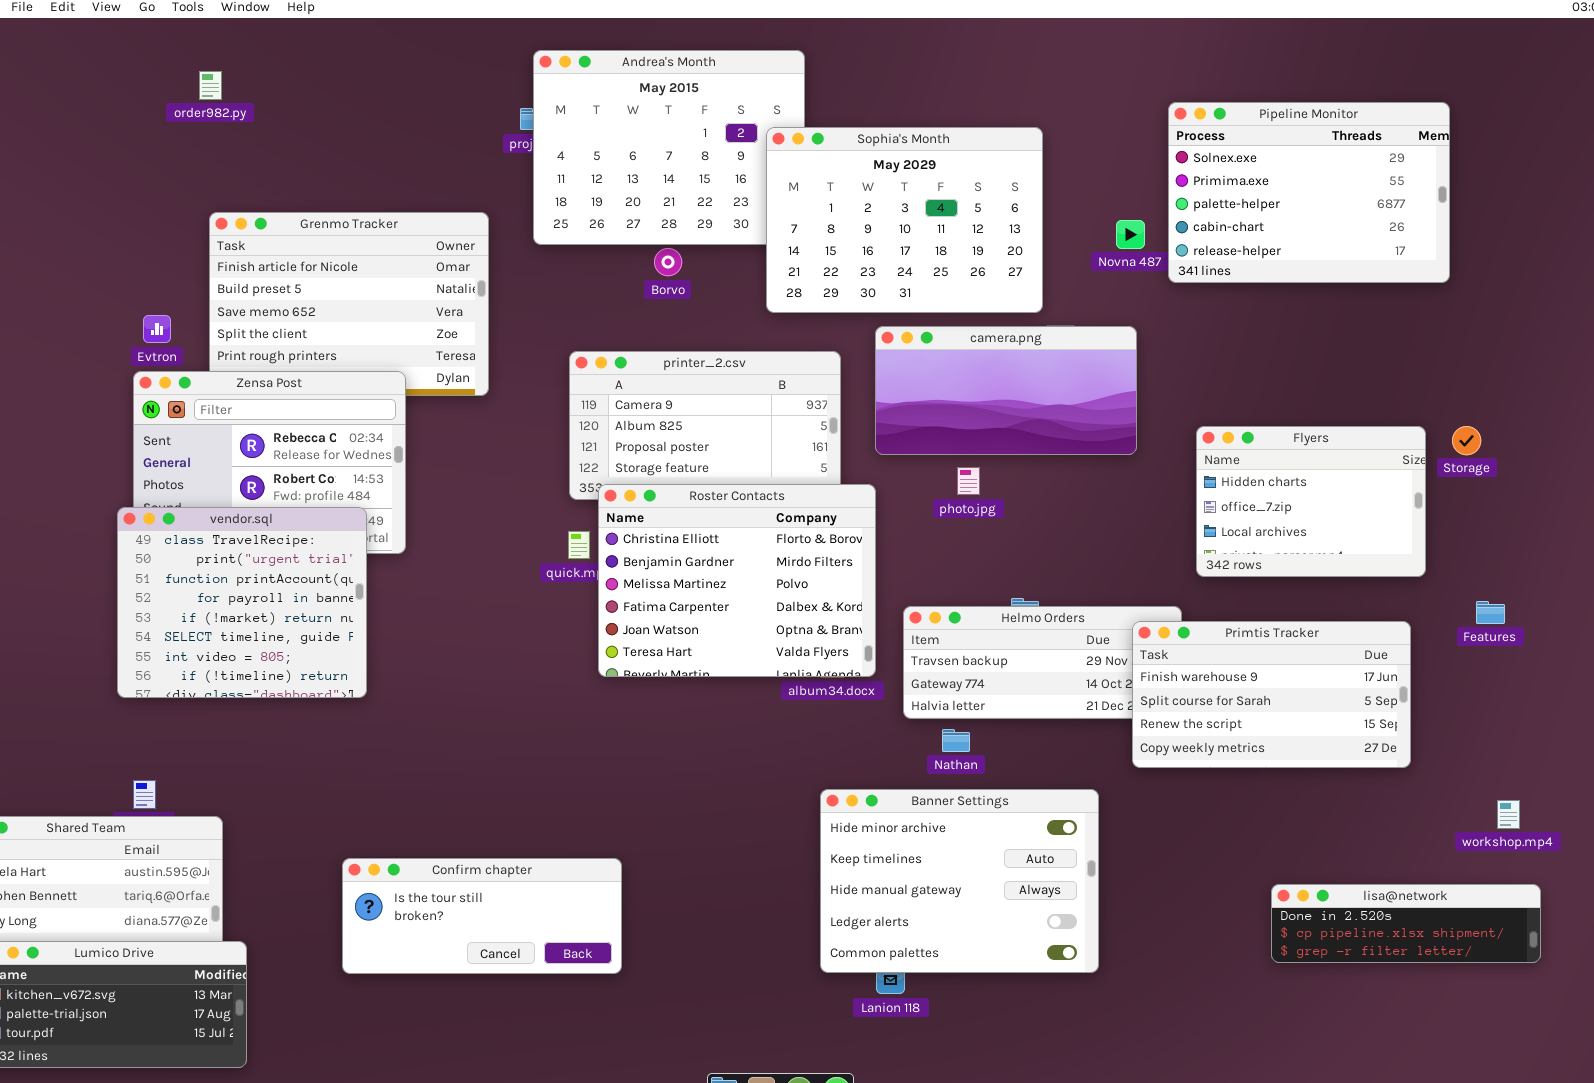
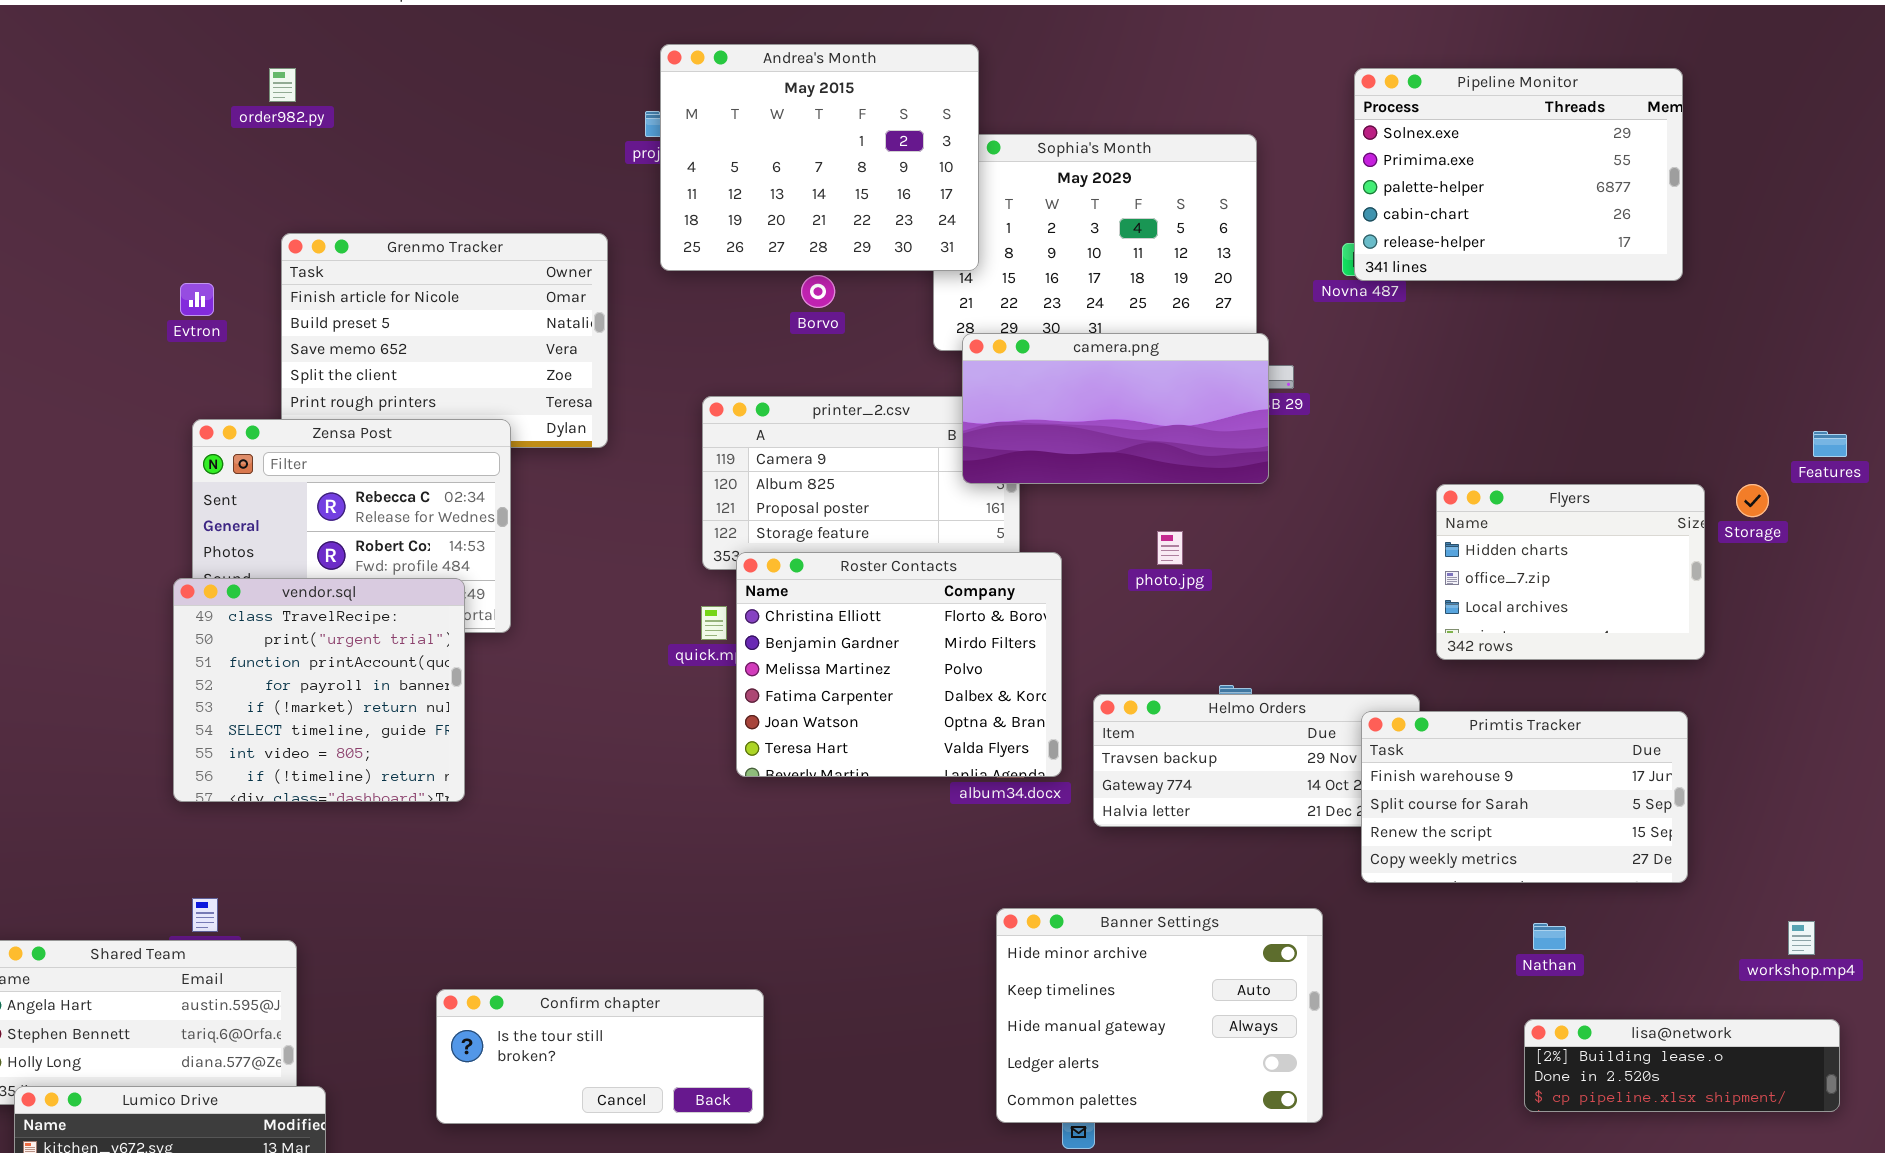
Andrea's Month: [533,50,805,245] -> [660,44,979,271], raised
Pipeline Monitor: [1168,102,1450,283] -> [1354,68,1683,281], moved
Evtron: [143,315,171,343] -> [180,283,214,316], moved
camera.png: [875,326,1137,455] -> [962,333,1269,484], moved
Features: [1476,601,1505,624] -> [1813,431,1847,457], moved
Nathan: [942,729,970,752] -> [1533,923,1566,950], moved
lisa@network: [1271,884,1541,963] -> [1524,1019,1840,1112], scrolled up 1 row

